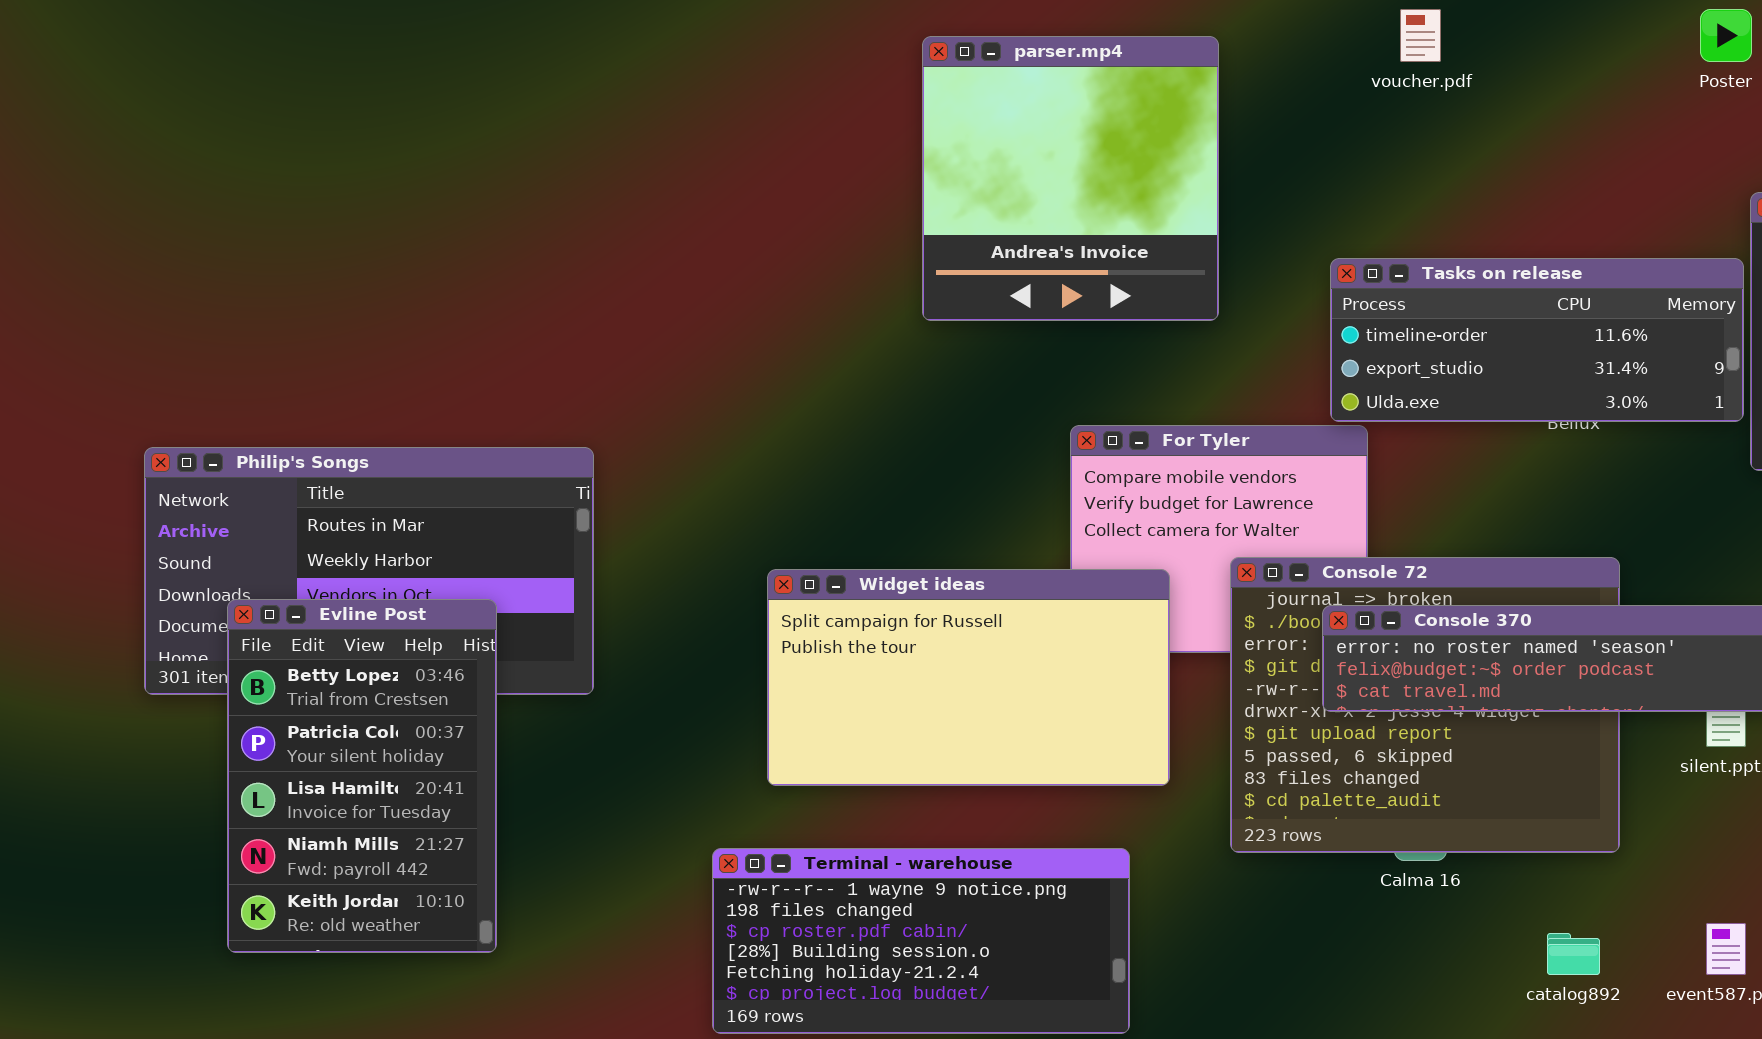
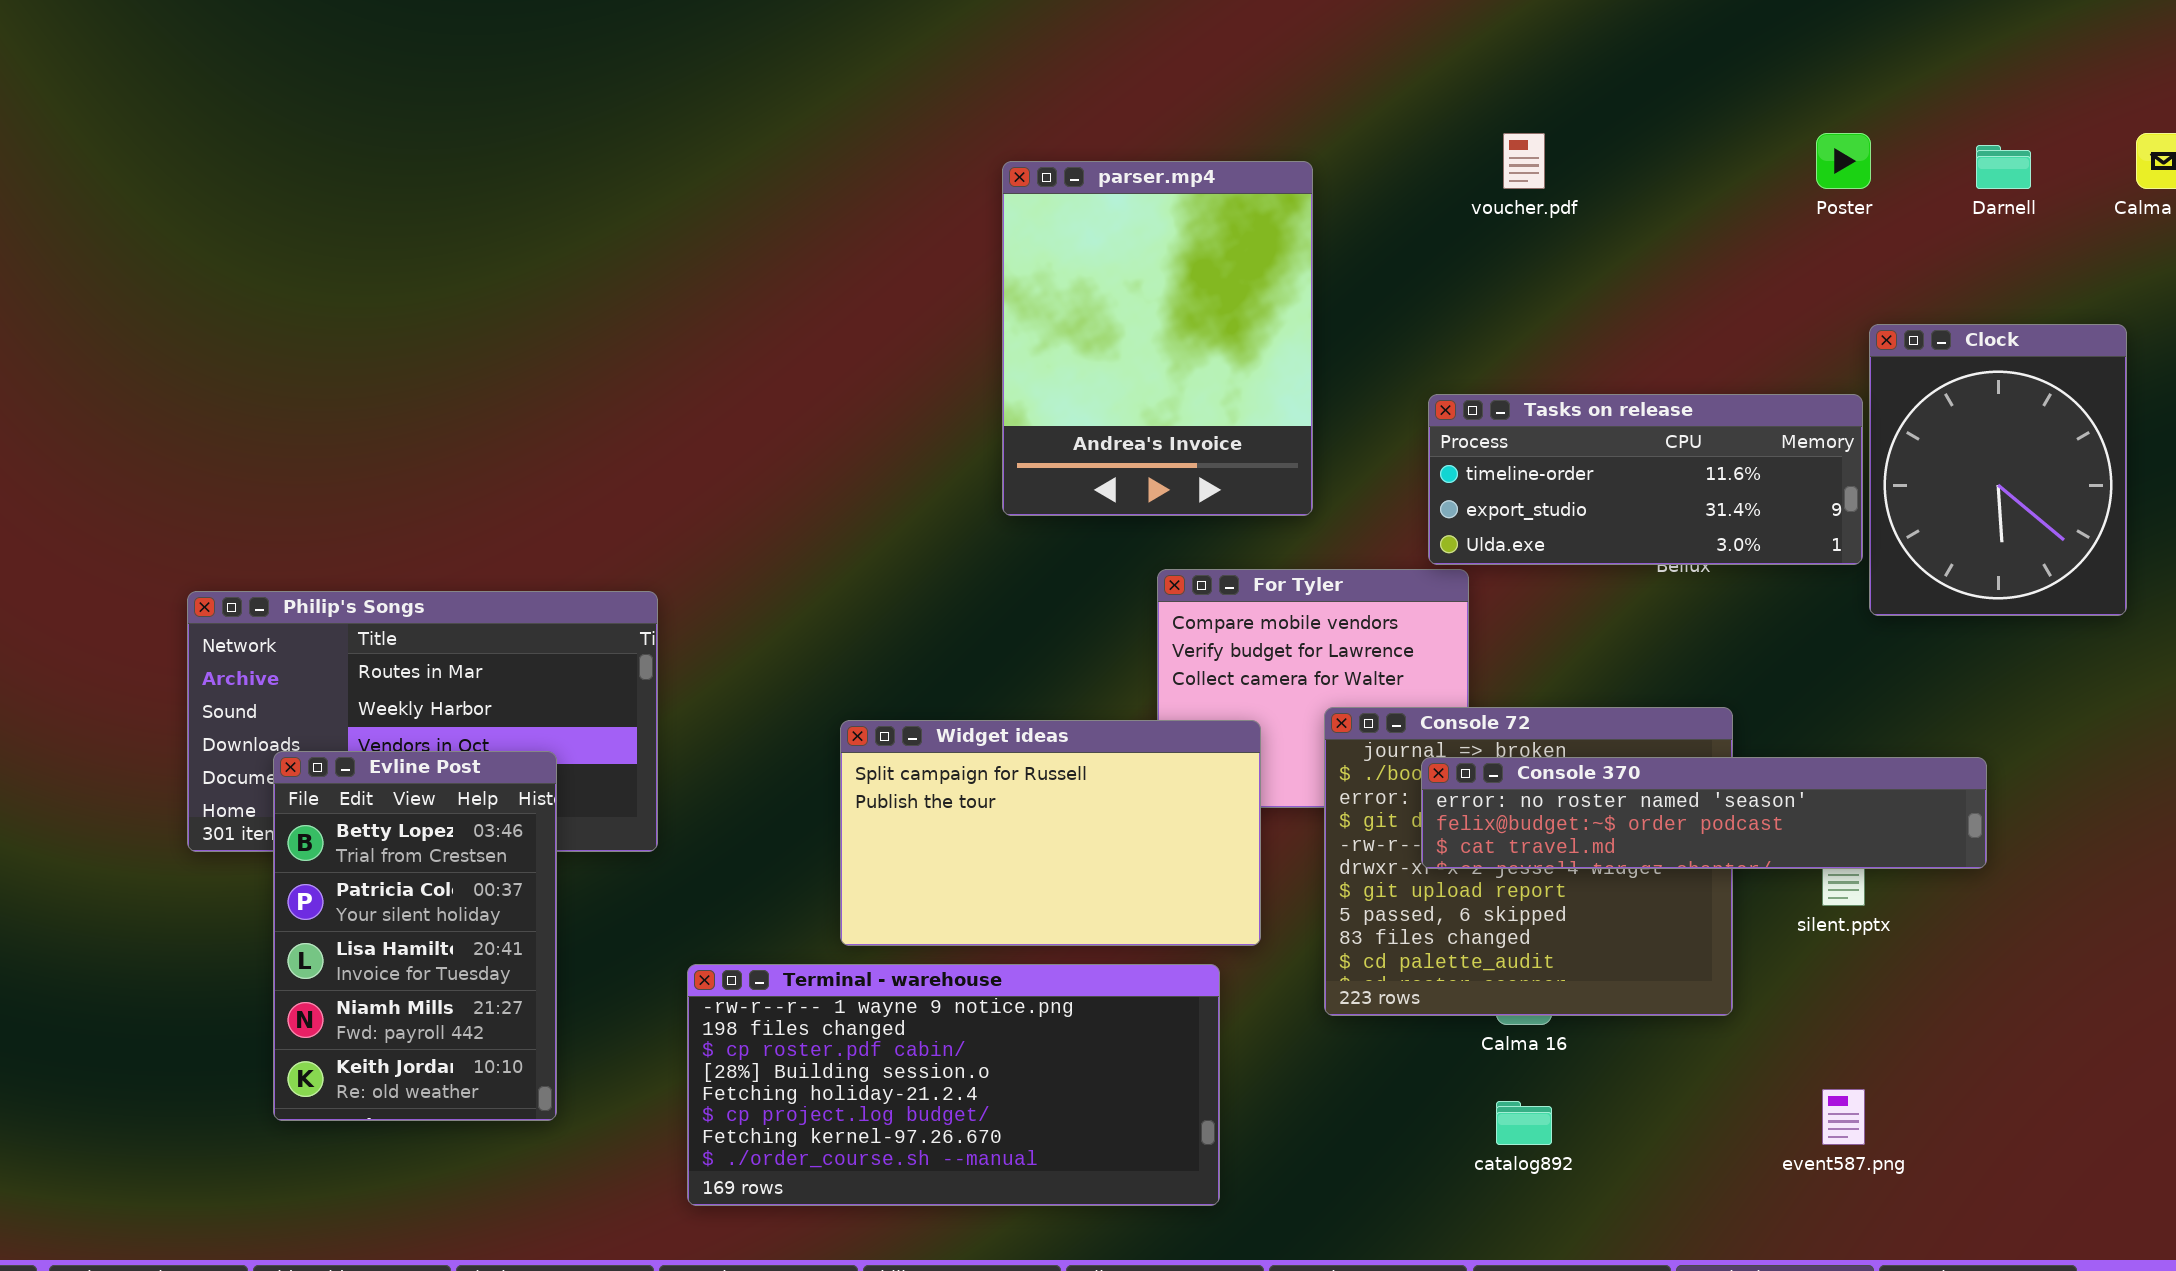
parser.mp4: [922,36,1219,321] -> [1002,161,1313,516], resized
Terminal - warehouse: [712,848,1130,1034] -> [687,964,1220,1206], resized
catalog892: [1547,933,1600,975] -> [1496,1101,1552,1145], moved

